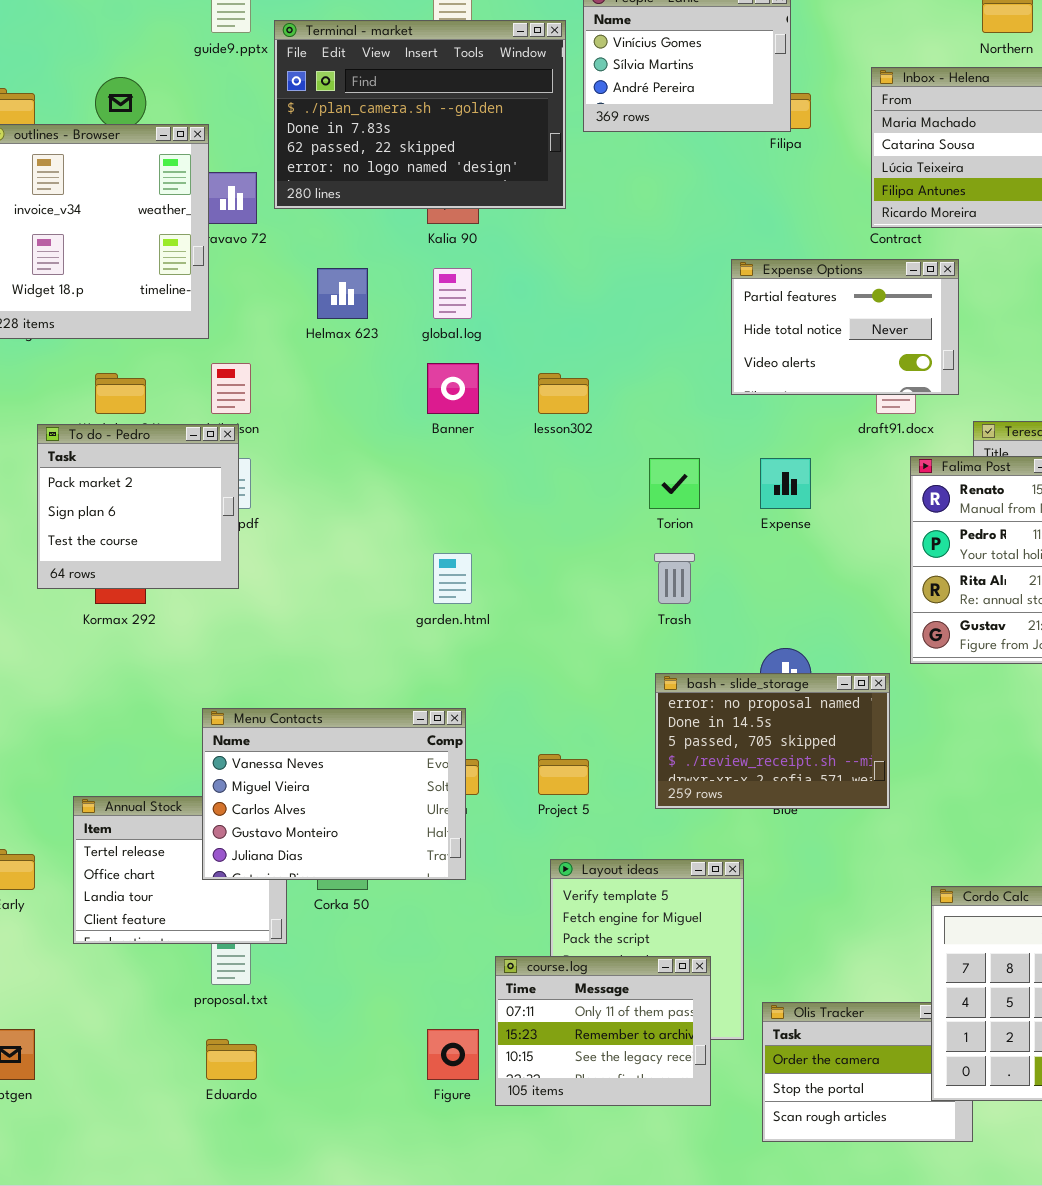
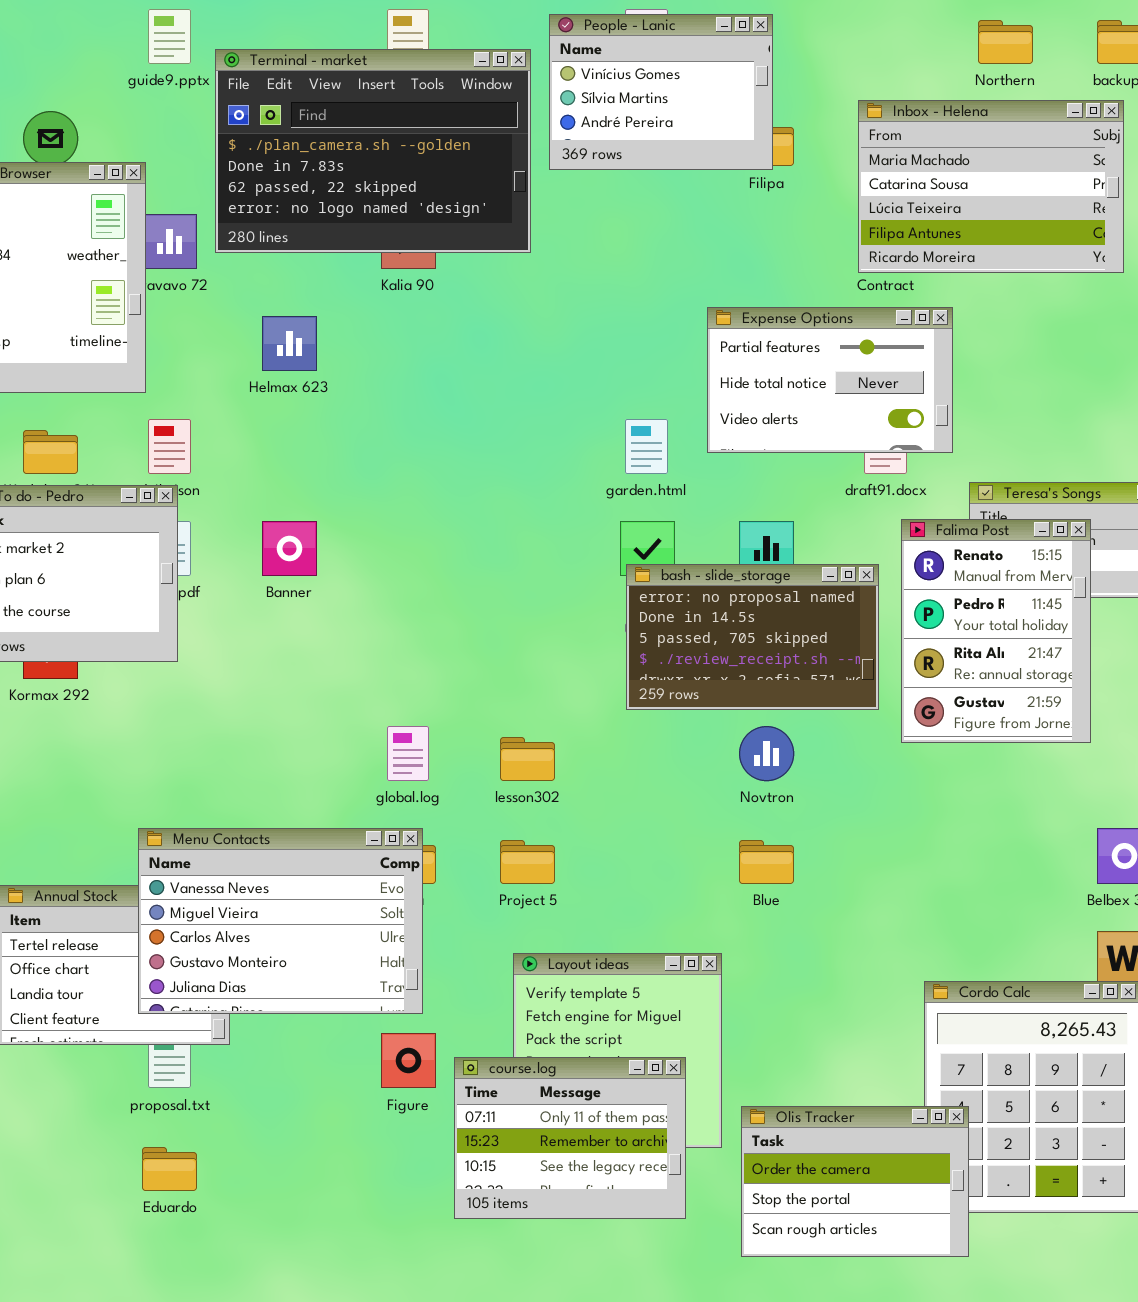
global.log: [433,268,472,319] -> [387,726,429,781], moved
Banner: [427,363,479,414] -> [262,521,317,576], moved
lesson302: [538,373,589,414] -> [500,737,555,781], moved
garden.html: [433,553,472,604] -> [625,419,668,474], moved
bash - slide_storage: [655,673,890,809] -> [626,564,879,710], moved
Menu Contacts: [202,708,466,880] -> [138,828,423,1014], moved
Olis Tracker: [762,1002,973,1142] -> [741,1106,969,1257], raised
Figure: [427,1029,479,1080] -> [381,1033,436,1088], moved

